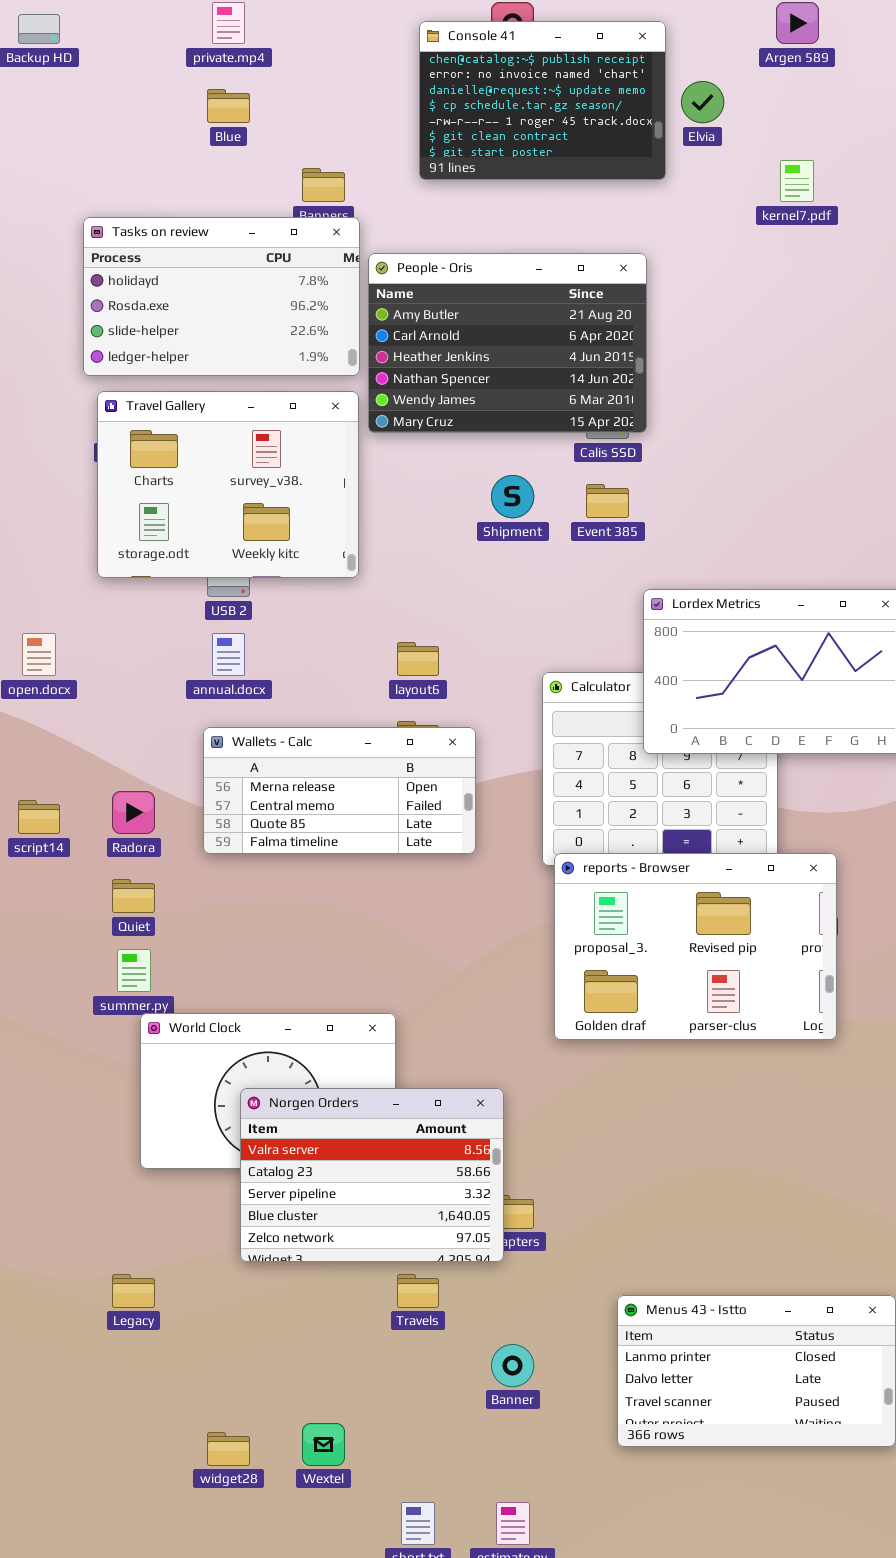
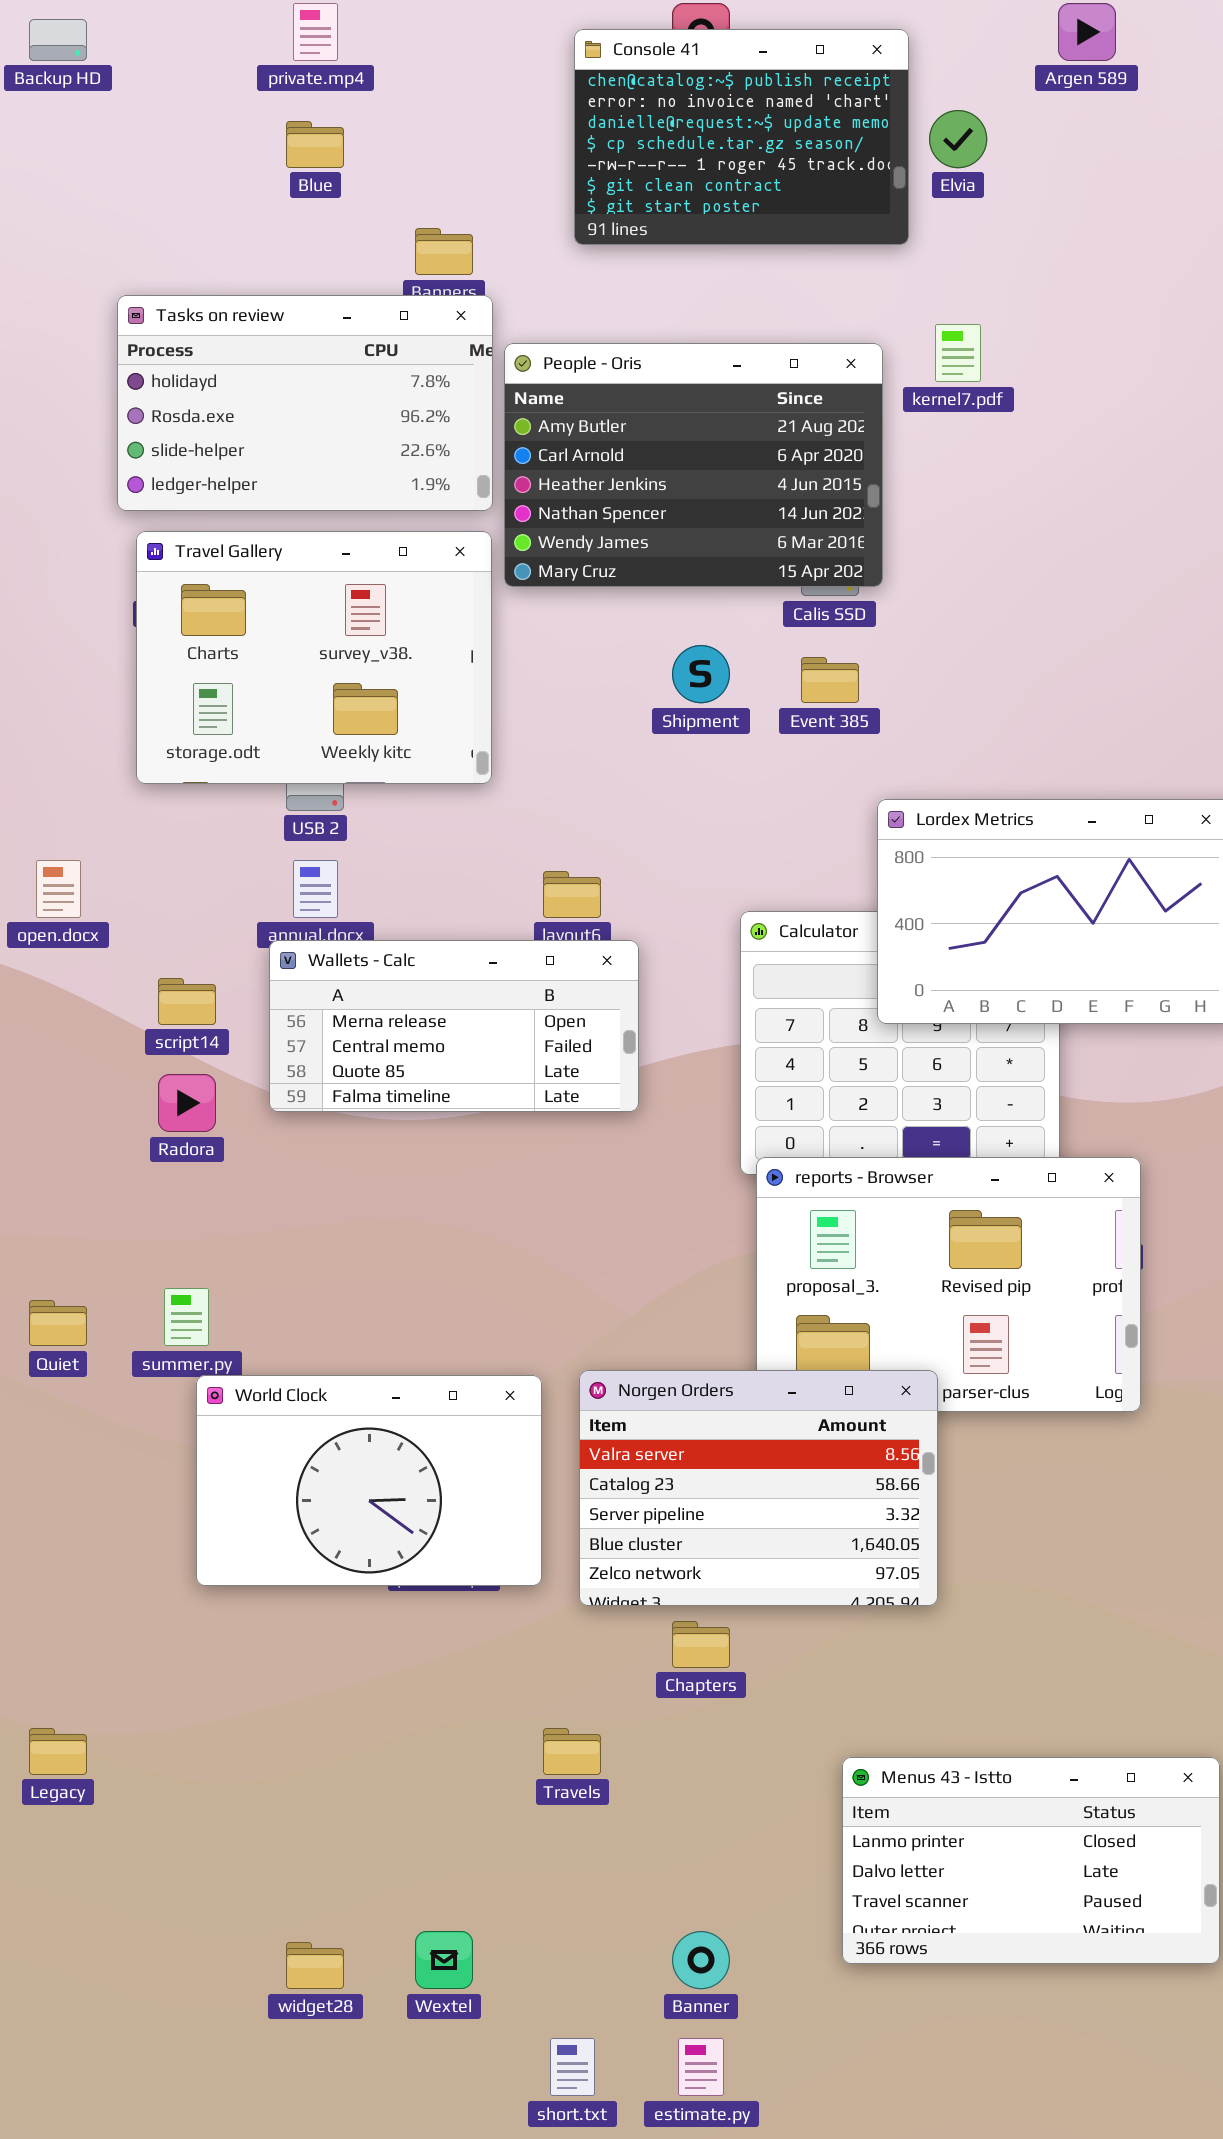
kernel7.pdf: [780,160,814,202] -> [935,324,981,382], moved
Wallets - Calc: [203,727,476,854] -> [269,940,639,1112], moved
script14: [18,800,60,834] -> [158,978,216,1025], moved
Quiet: [112,879,155,913] -> [29,1300,87,1346], moved
Norgen Orders: [240,1088,504,1262] -> [579,1370,938,1606], moved
Legacy: [112,1274,155,1308] -> [29,1728,87,1775], moved
Banner: [491,1344,534,1387] -> [672,1931,730,1989], moved

